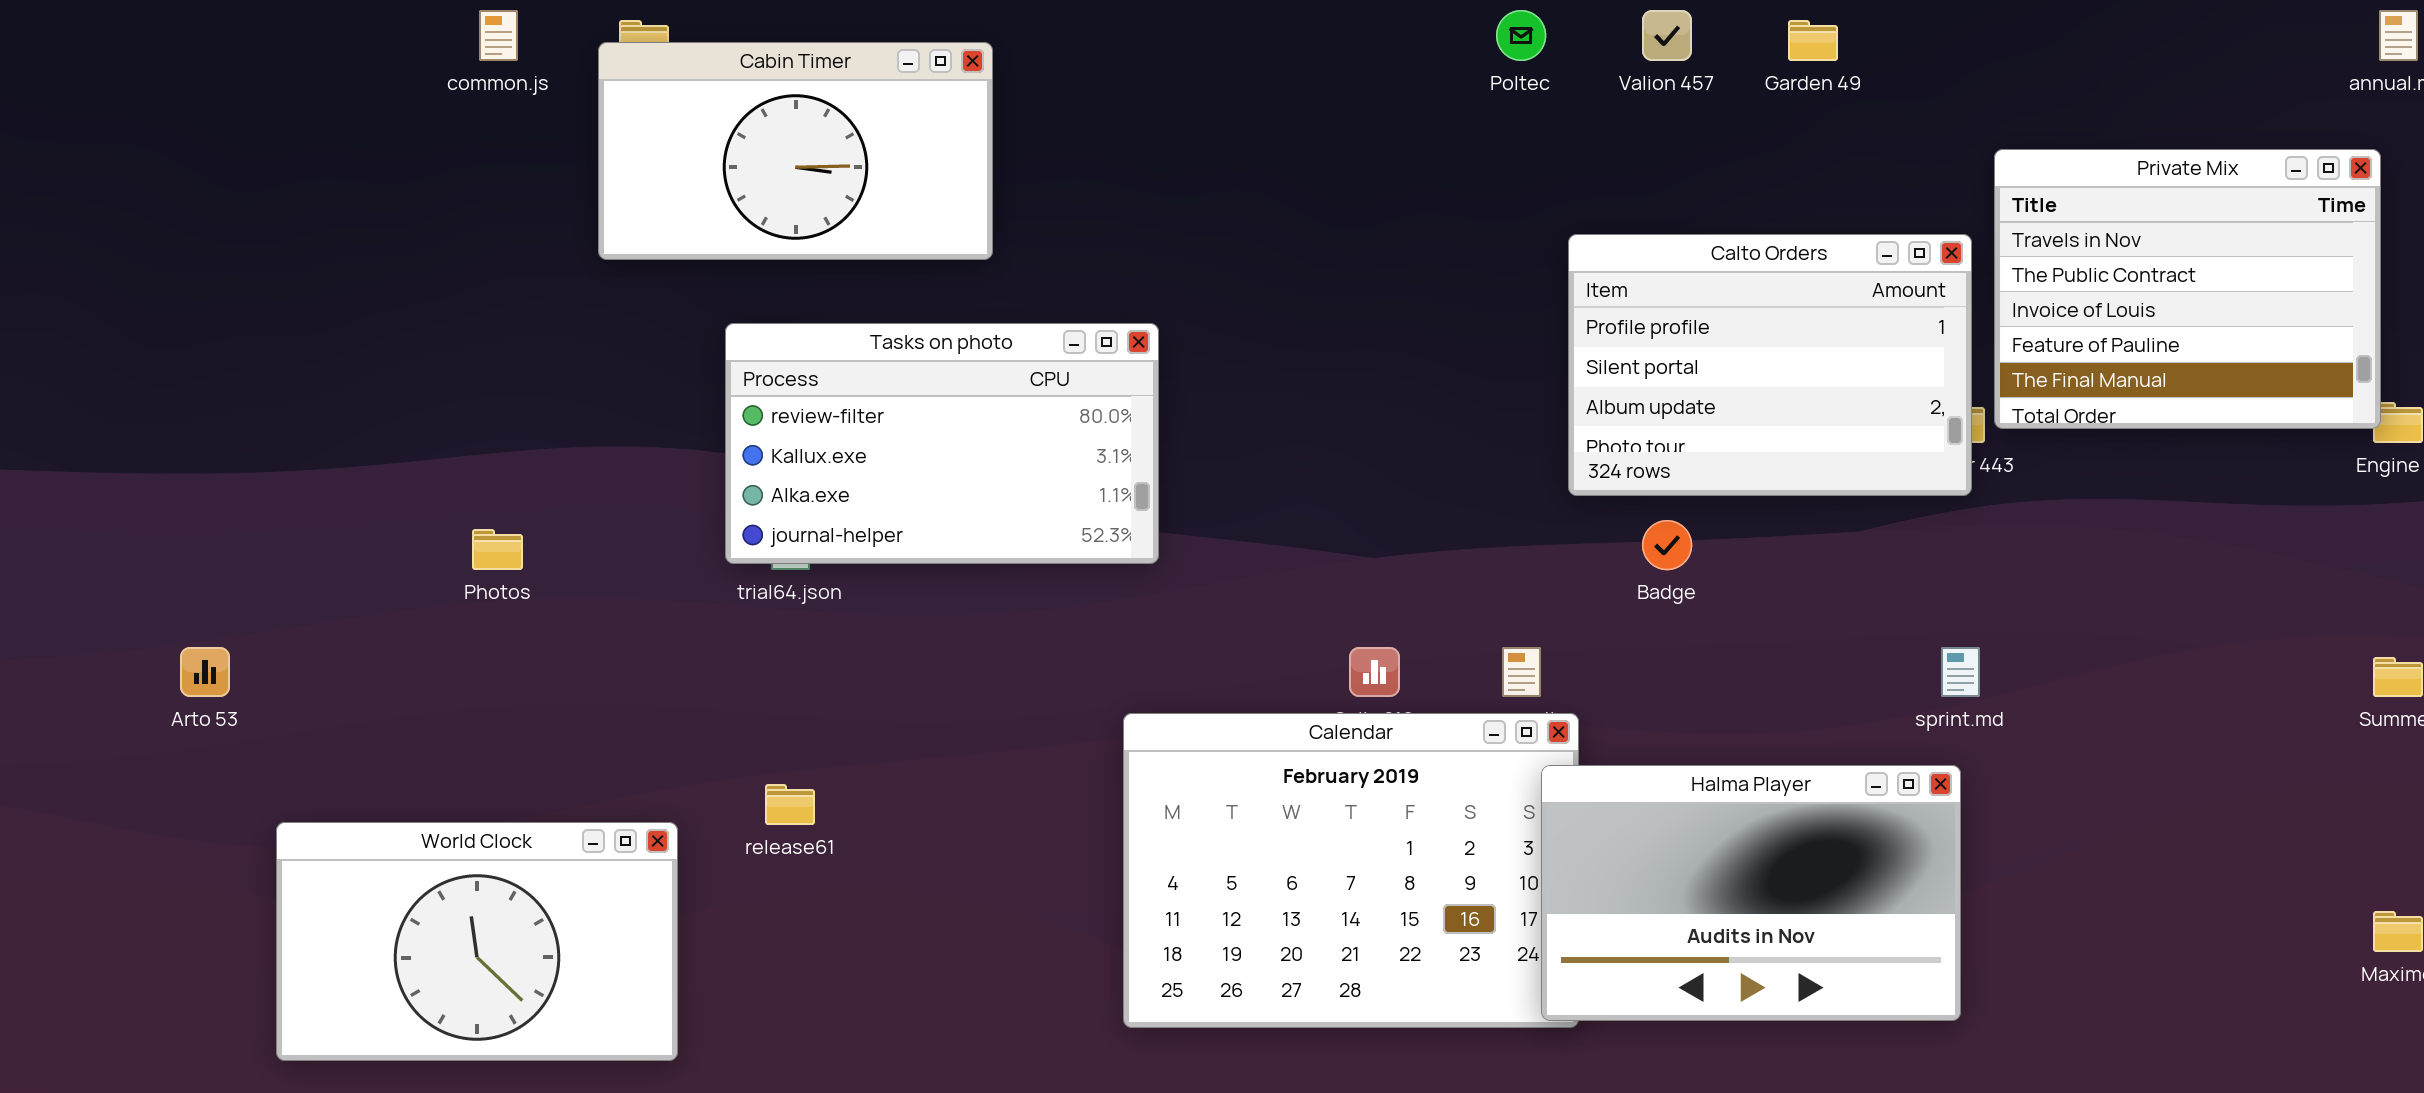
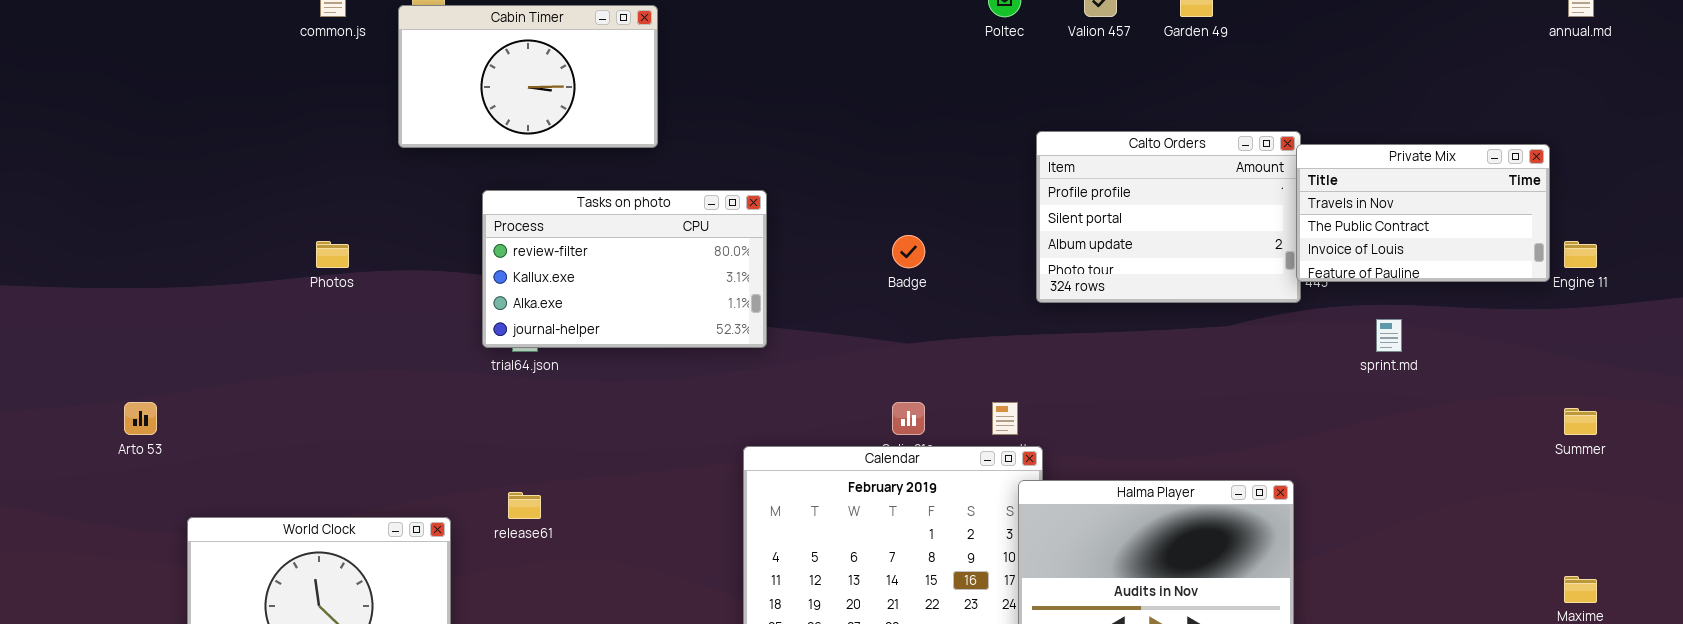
Private Mix: [1994,149,2381,429] -> [1296,144,1550,282], moved, resized
Badge: [1642,520,1692,570] -> [892,235,925,268], moved
Photos: [472,529,523,570] -> [316,241,349,268], moved
sprint.md: [1941,647,1980,697] -> [1376,319,1402,352], moved

